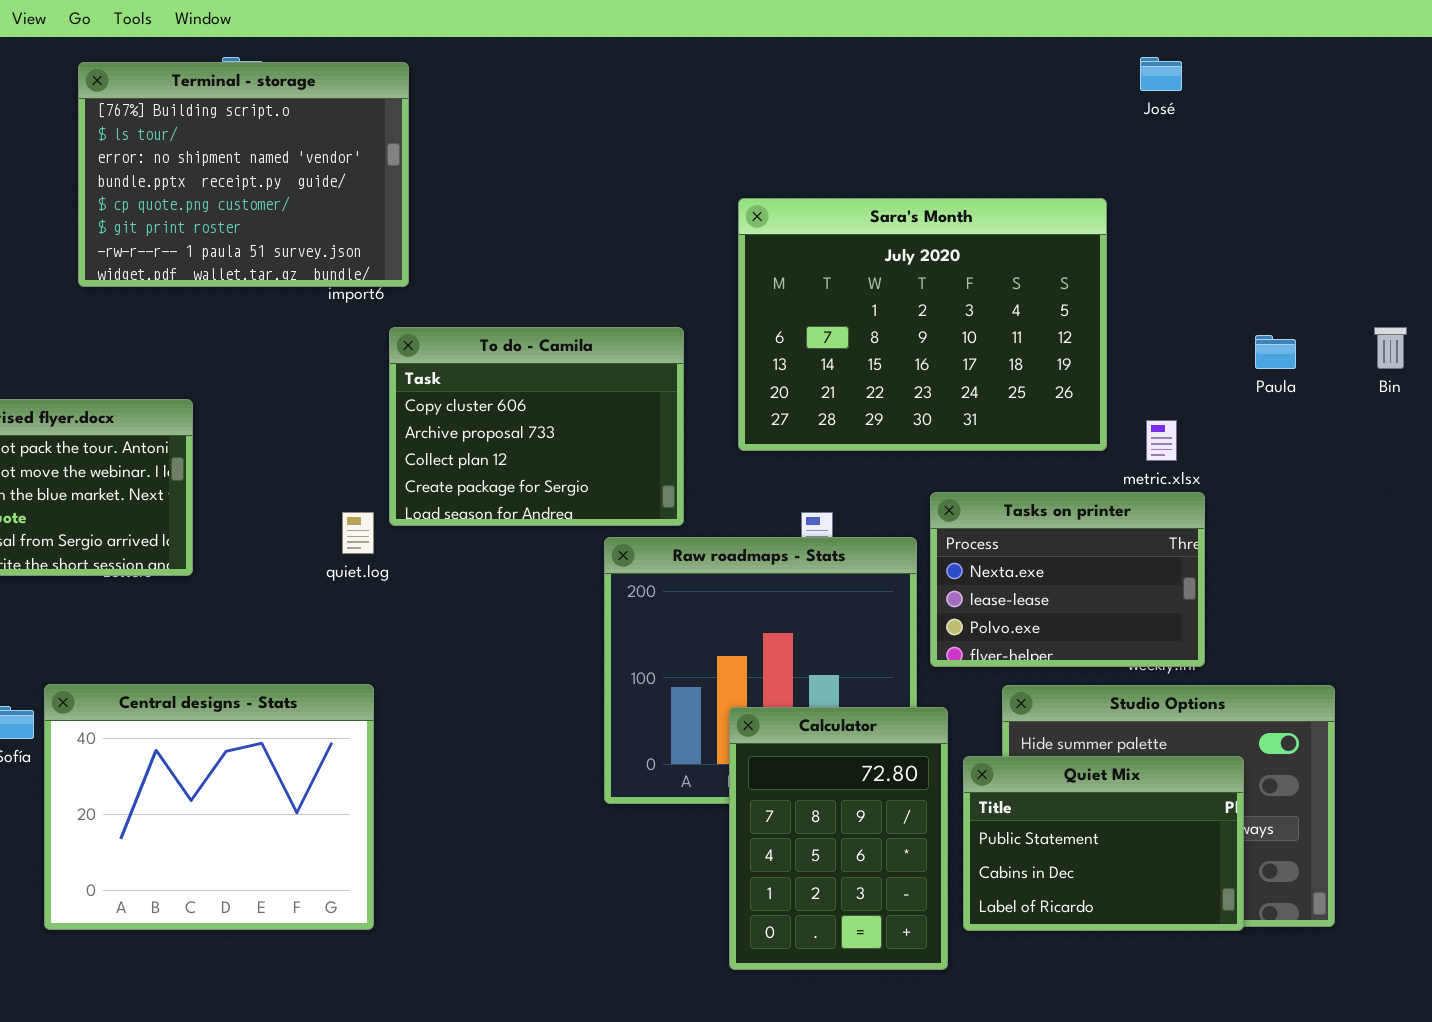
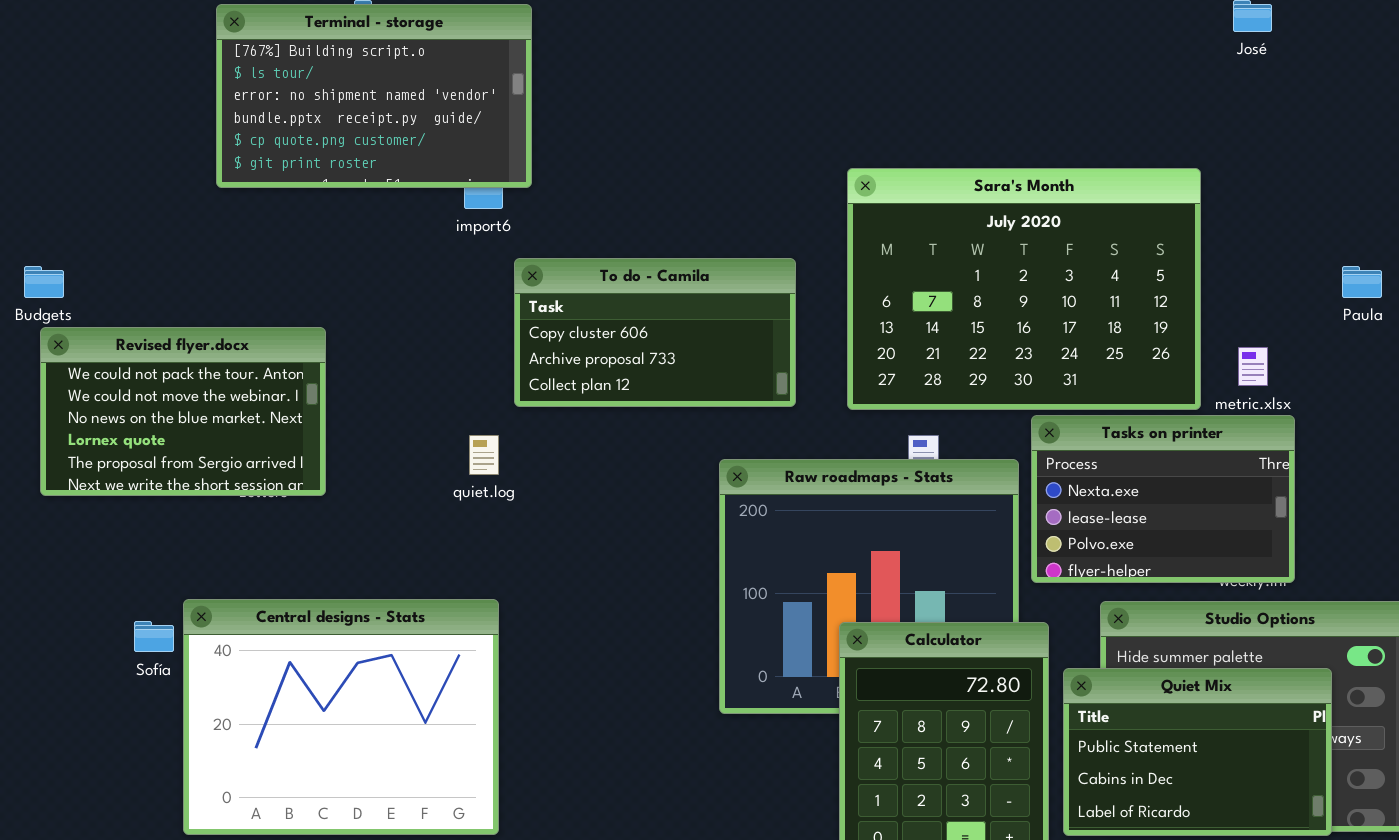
Terminal - storage: [78,62,409,287] -> [216,4,532,188], resized
Sara's Month: [738,198,1107,451] -> [847,168,1201,410], moved
To do - Camila: [389,327,684,526] -> [514,258,796,407], resized

